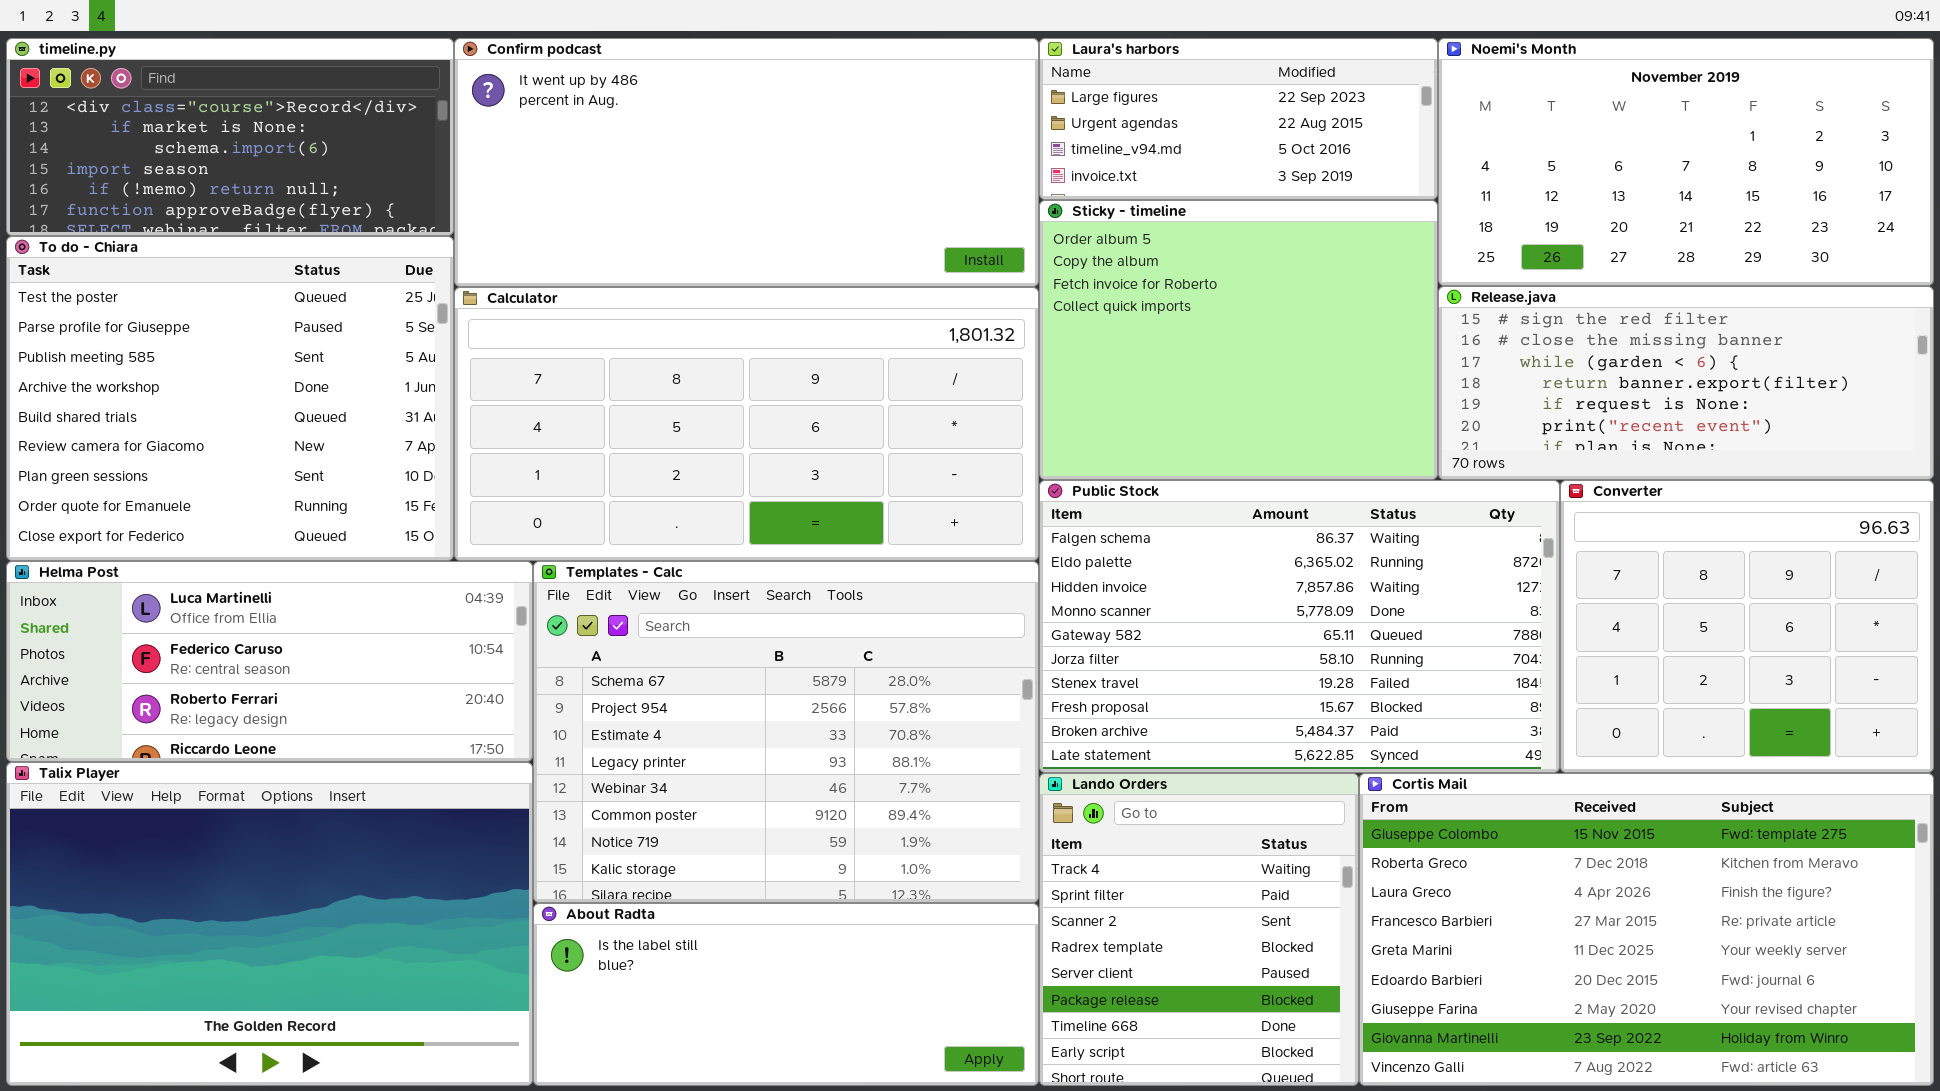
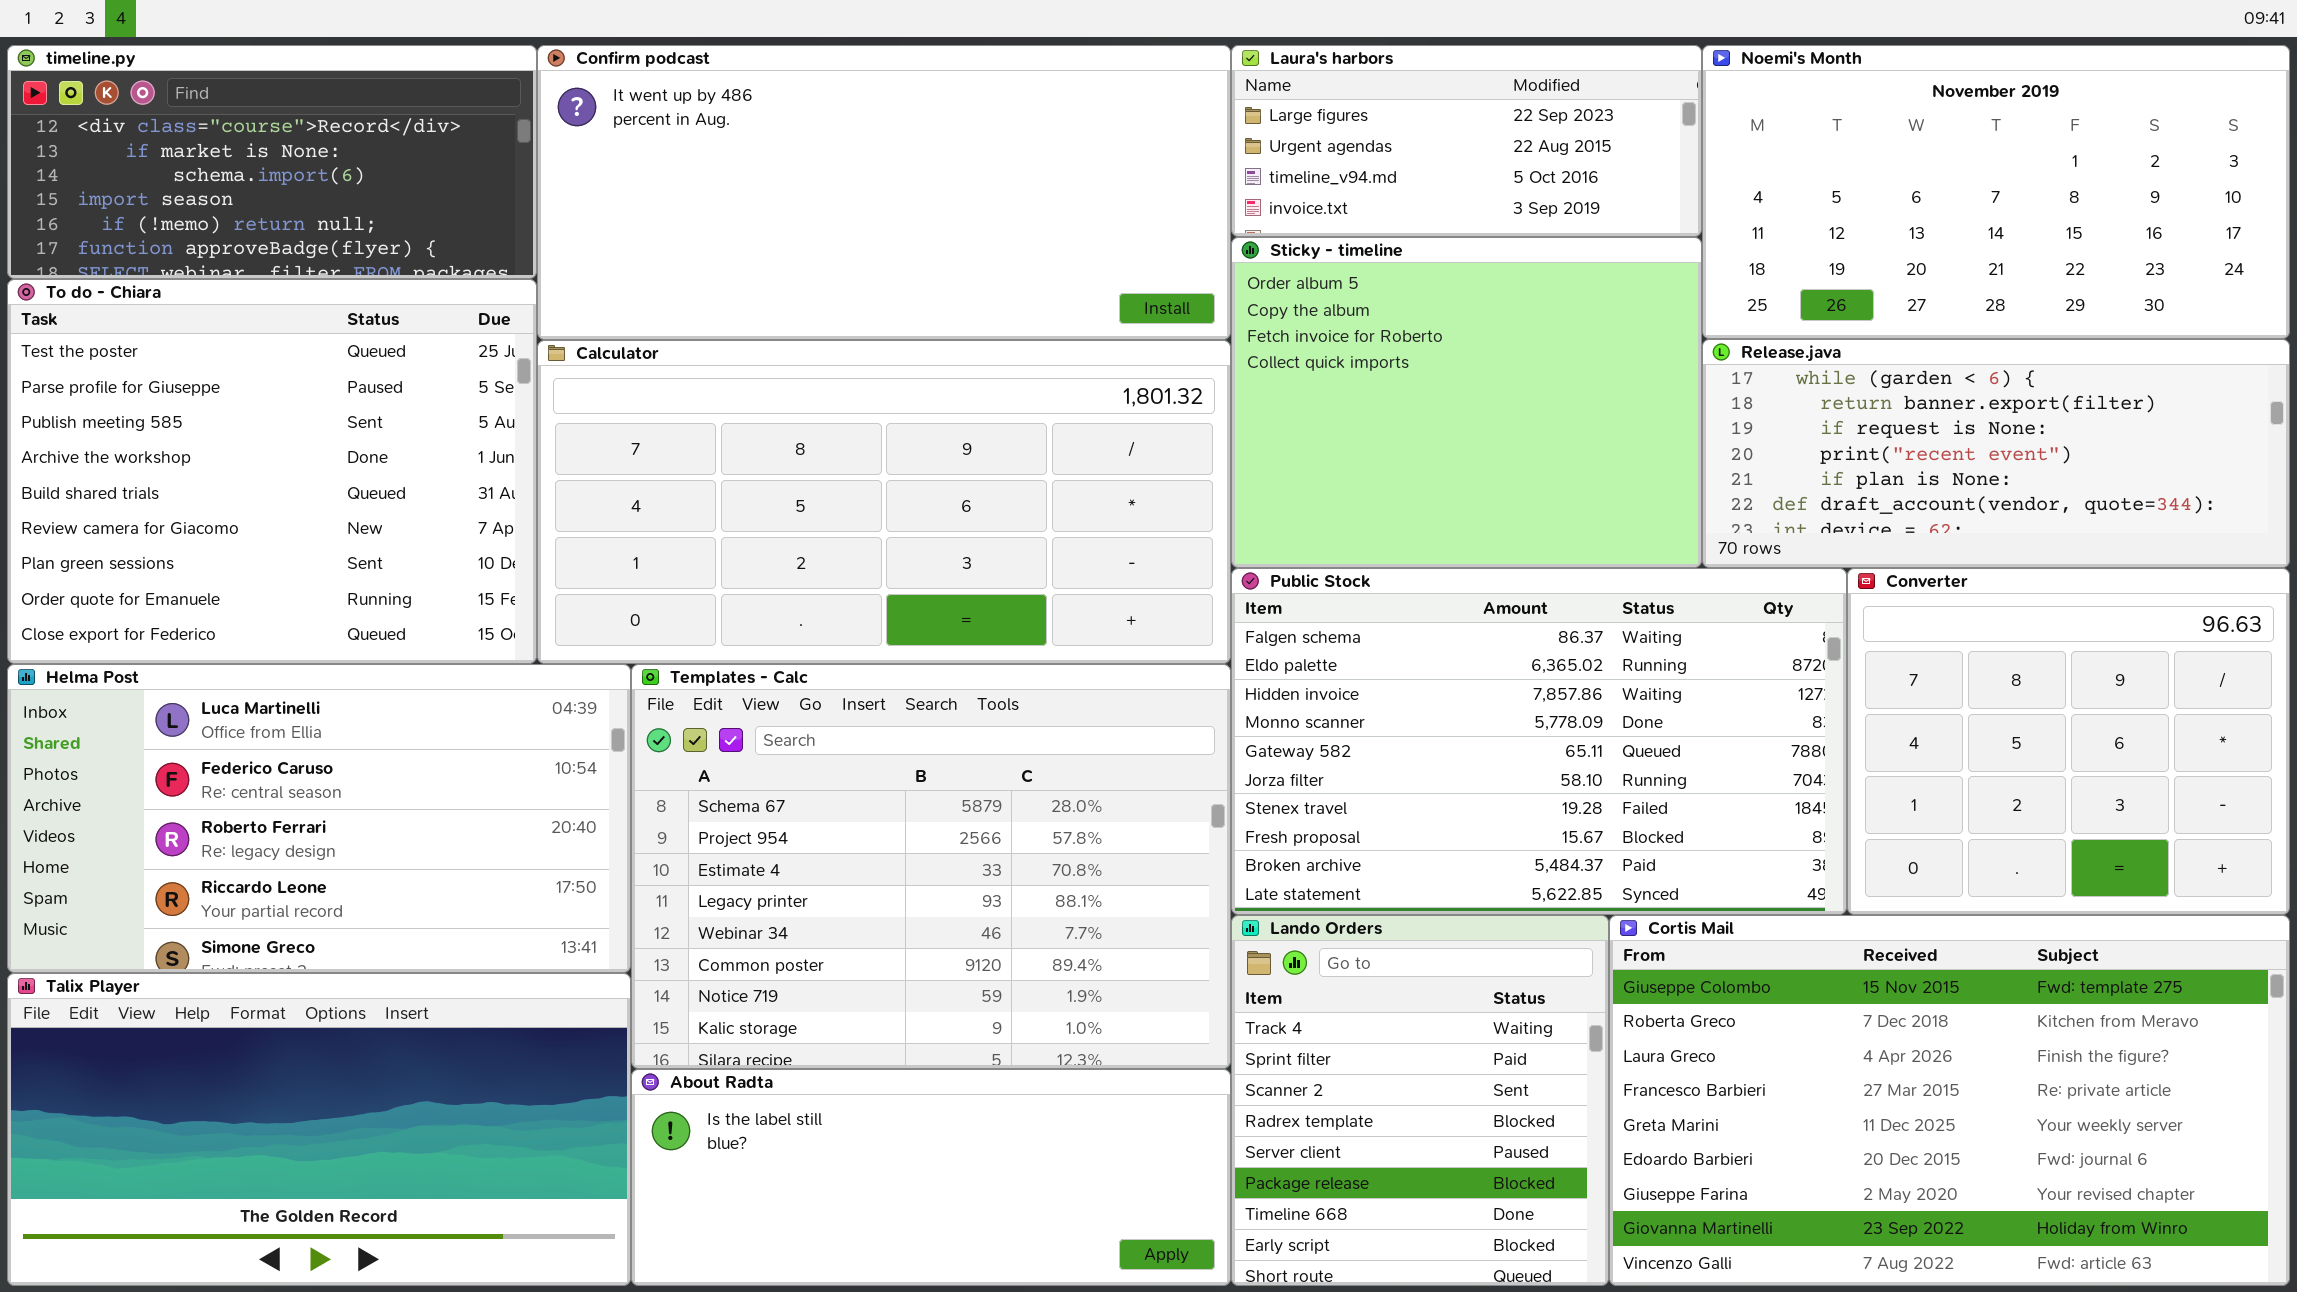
Release.java: [1438,286,1934,480] -> [1702,339,2290,568], scrolled down 2 rows
Helma Post: [6,561,533,762] -> [7,664,631,973], resized
Talix Player: [6,762,533,1086] -> [7,973,631,1286], resized

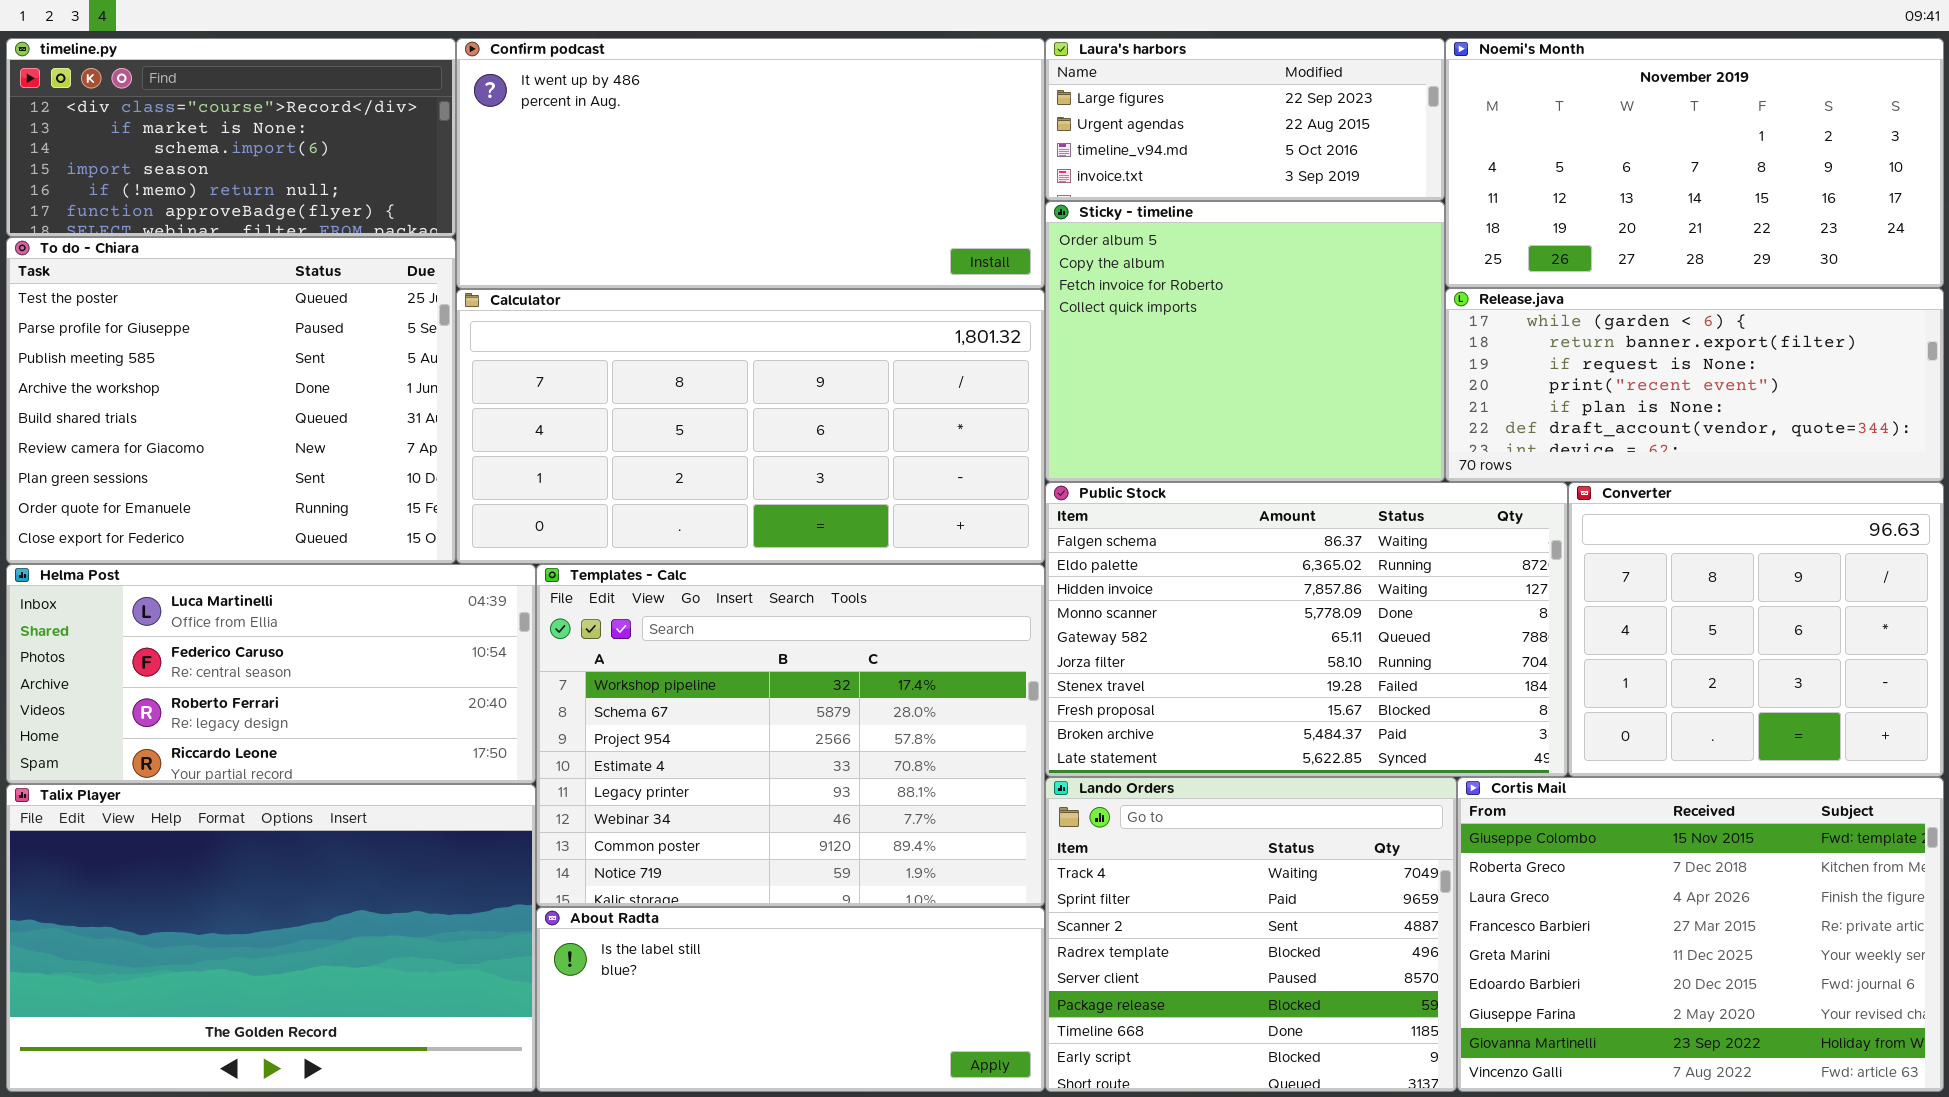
Helma Post: [7,664,631,973] -> [6,564,536,784], resized
Templates - Calc: [631,664,1231,1069] -> [536,564,1045,907], scrolled up 1 row
Lando Orders: [1231,915,1609,1286] -> [1045,777,1457,1092], resized
Cortis Mail: [1609,915,2290,1286] -> [1457,777,1944,1092], resized
Talix Player: [7,973,631,1286] -> [6,784,536,1092], resized

